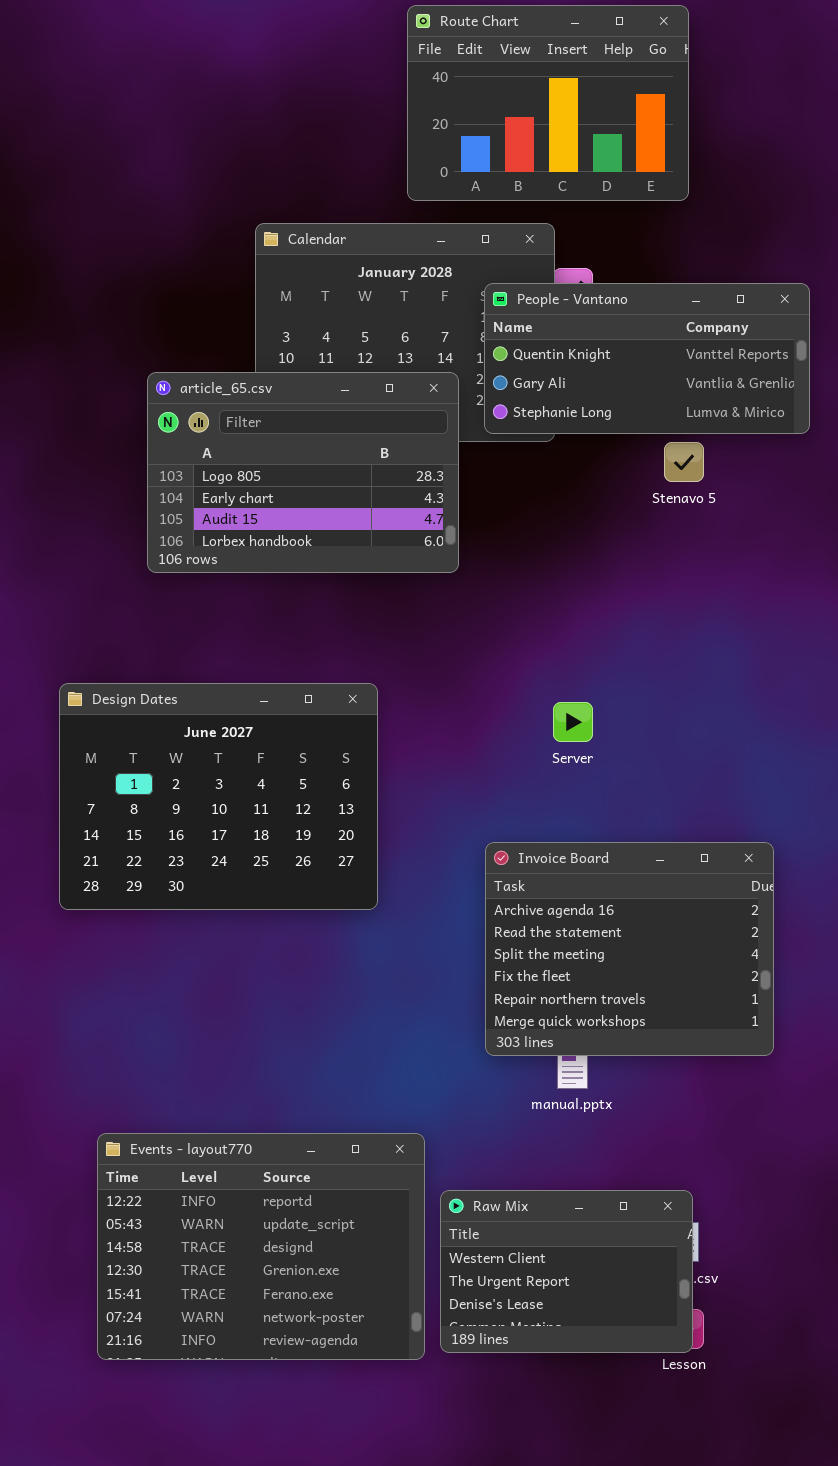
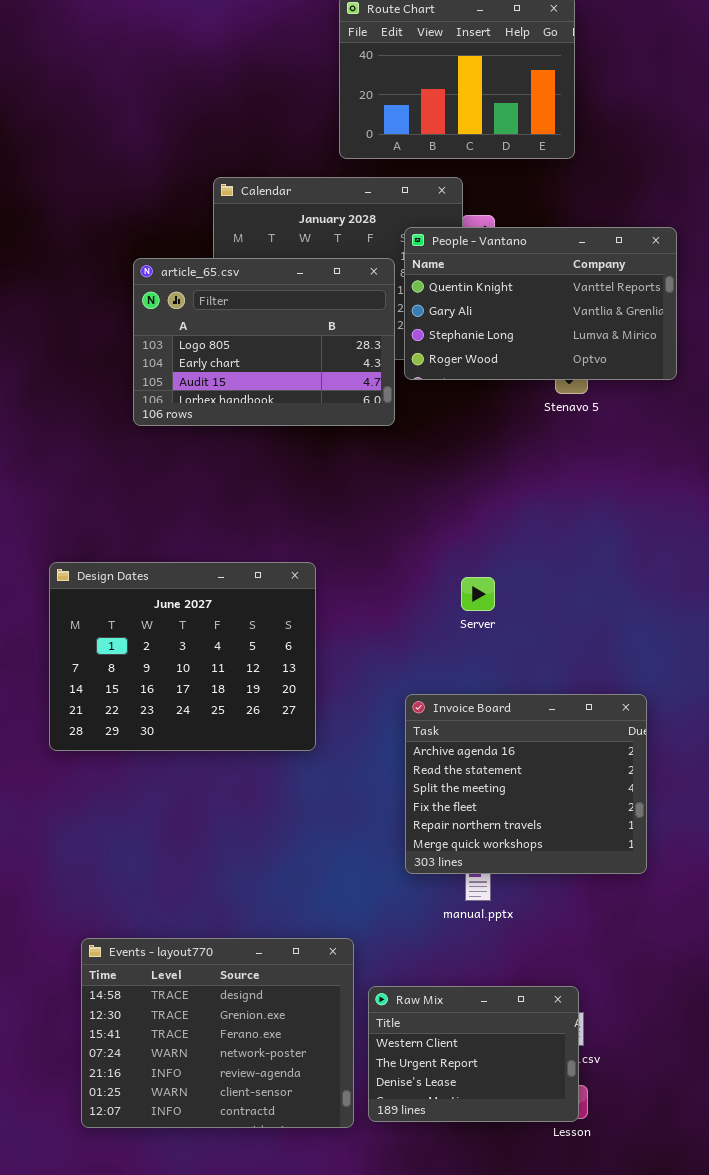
People - Vantano: [484,283,810,434] -> [404,227,677,380], resized
article_65.csv: [147,372,459,573] -> [133,258,395,426], moved
Events - layout770: [97,1133,425,1360] -> [81,938,354,1128], scrolled down 2 rows

